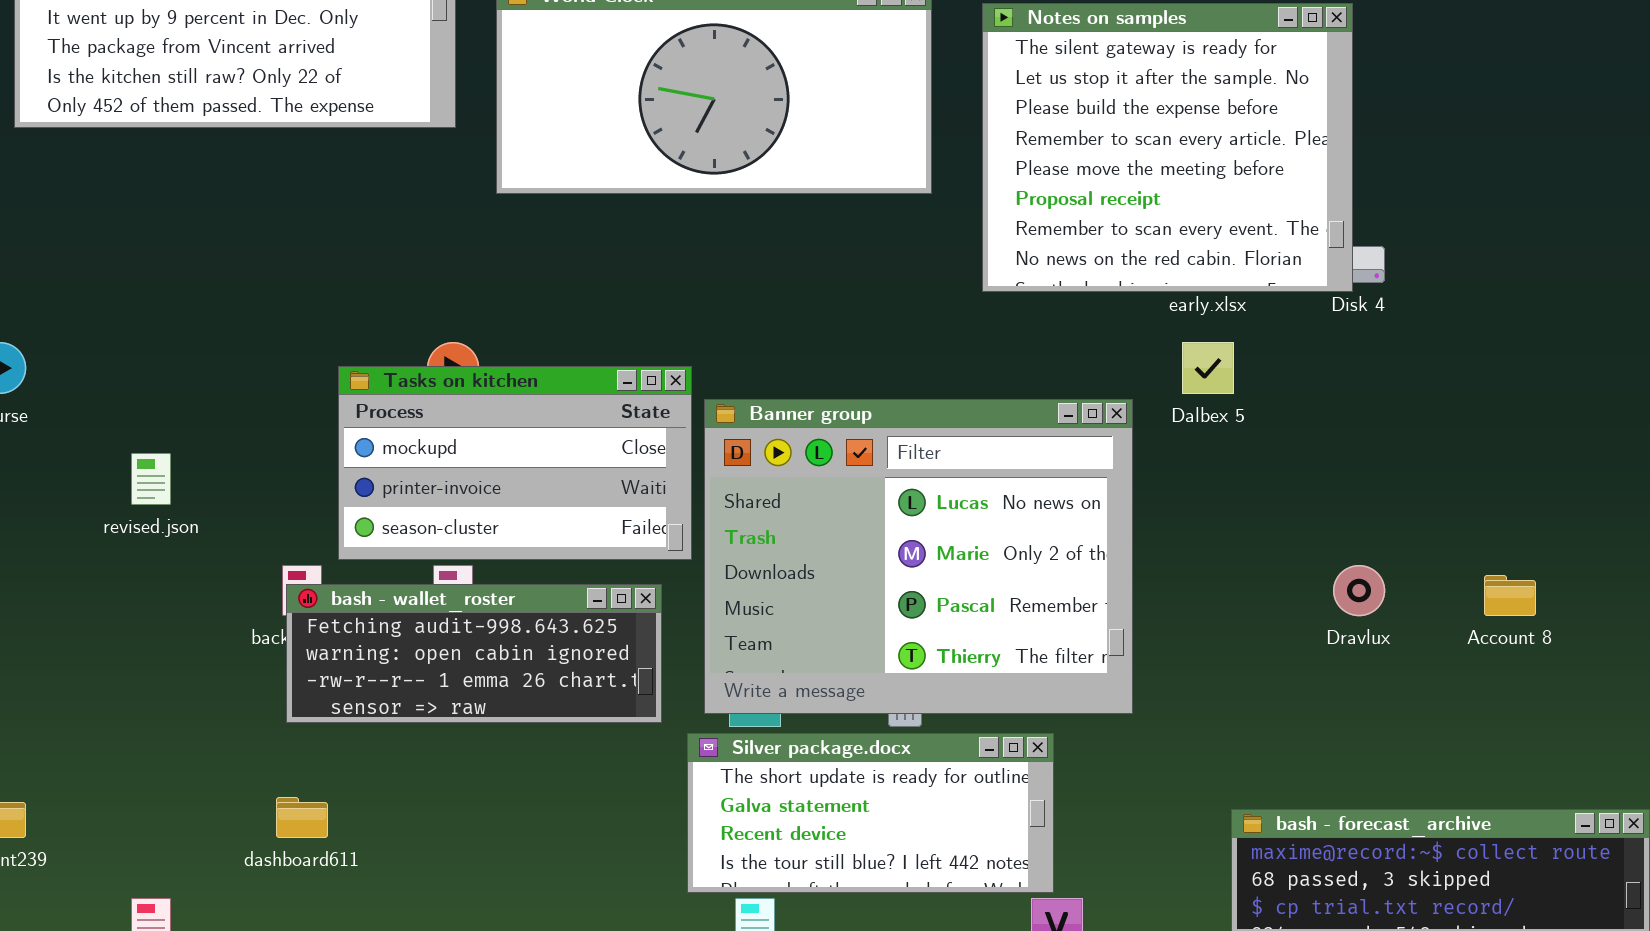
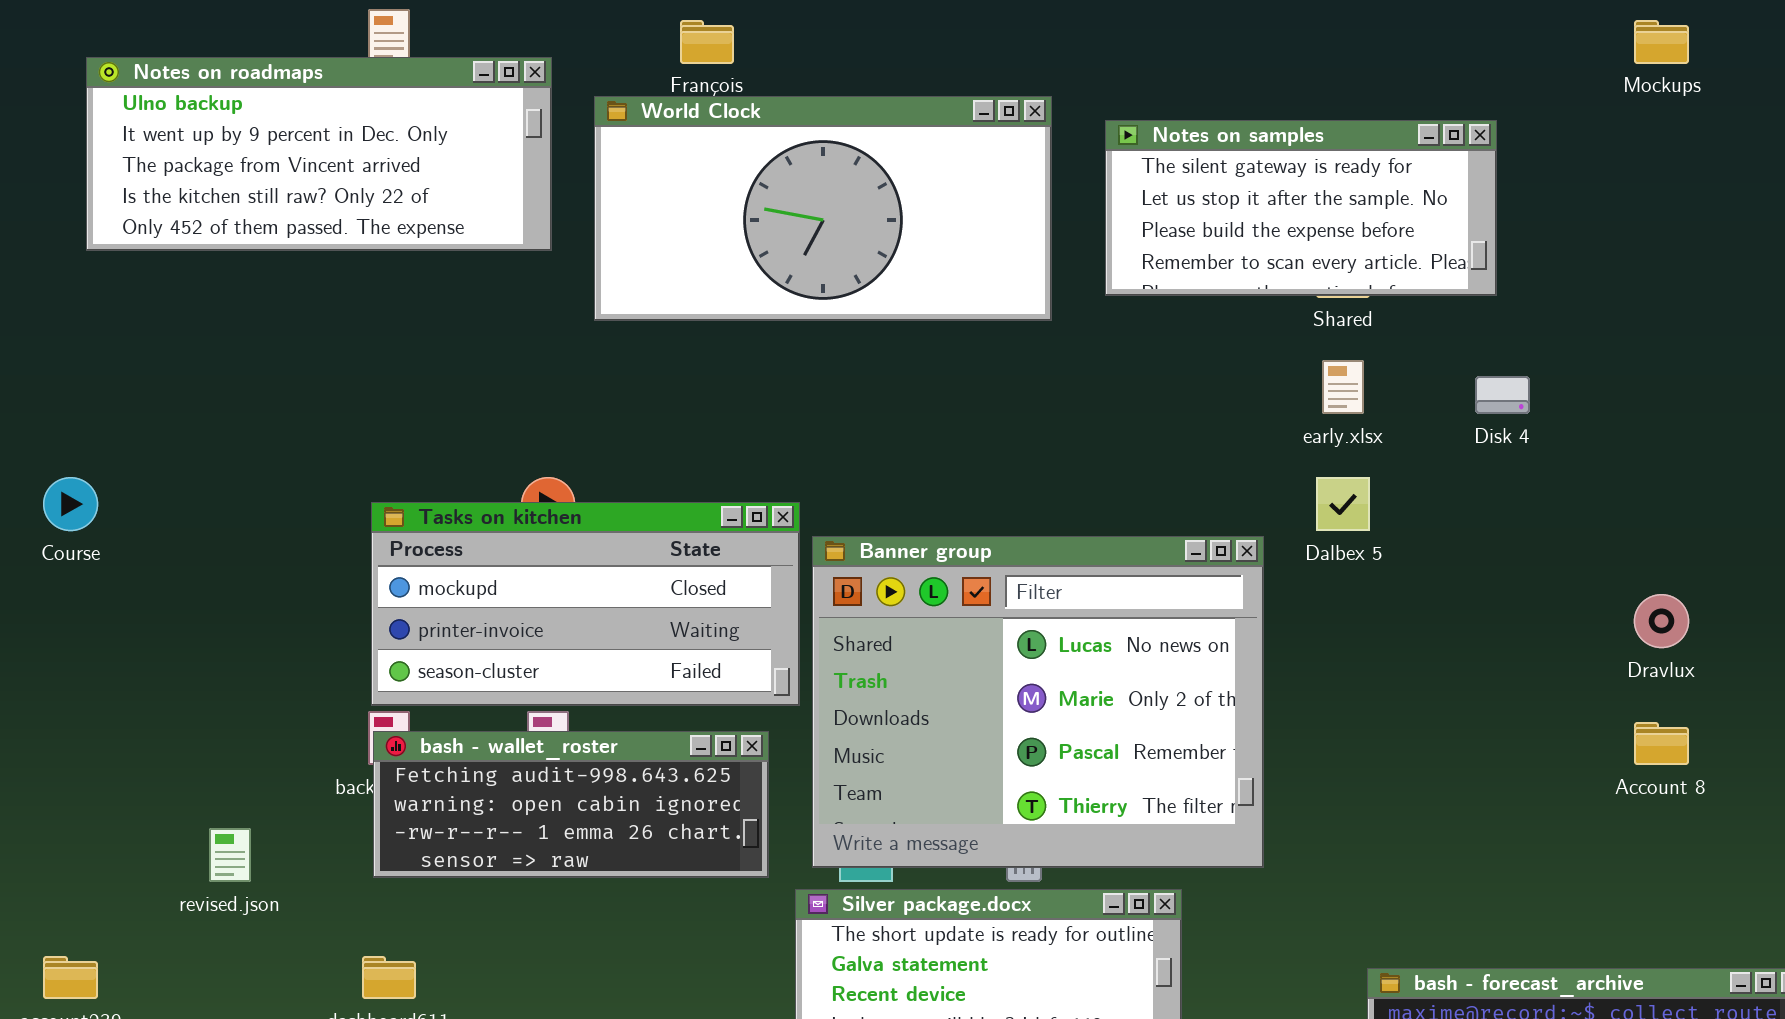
Notes on samples: [982,3,1353,292] -> [1105,120,1497,296], resized
Tasks on kitchen: [338,366,692,560] -> [371,502,800,706], resized
revised.json: [131,453,171,505] -> [209,828,251,882], moved
Dravlux: [1333,565,1385,616] -> [1634,594,1689,648], moved

